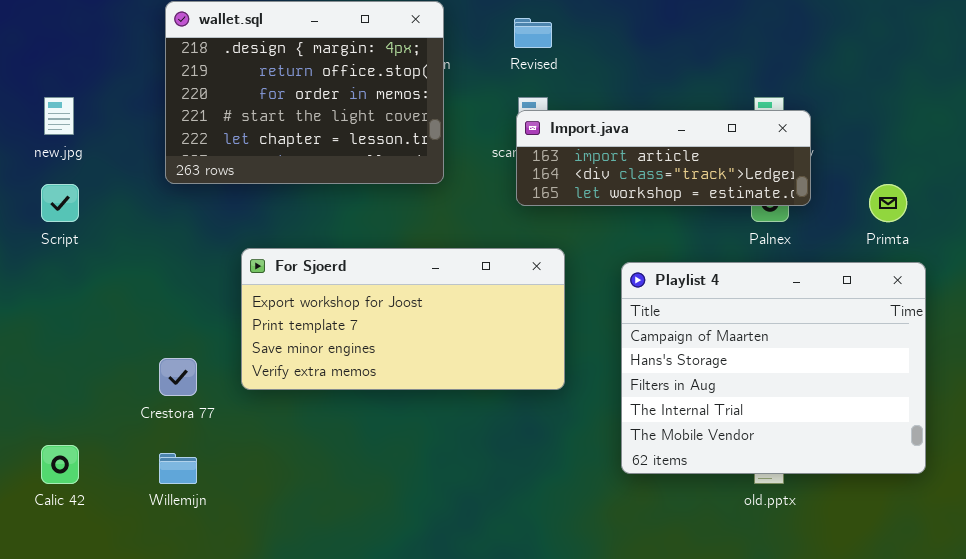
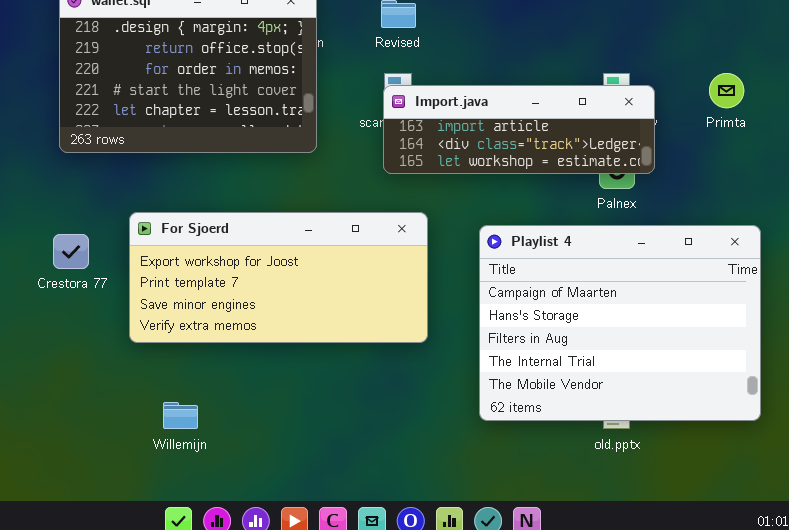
Primta: [869,184,907,222] -> [709,73,744,108], moved
Crestora 77: [159,358,197,396] -> [53,234,89,269], moved
Willemijn: [159,453,197,484] -> [163,402,198,429], moved

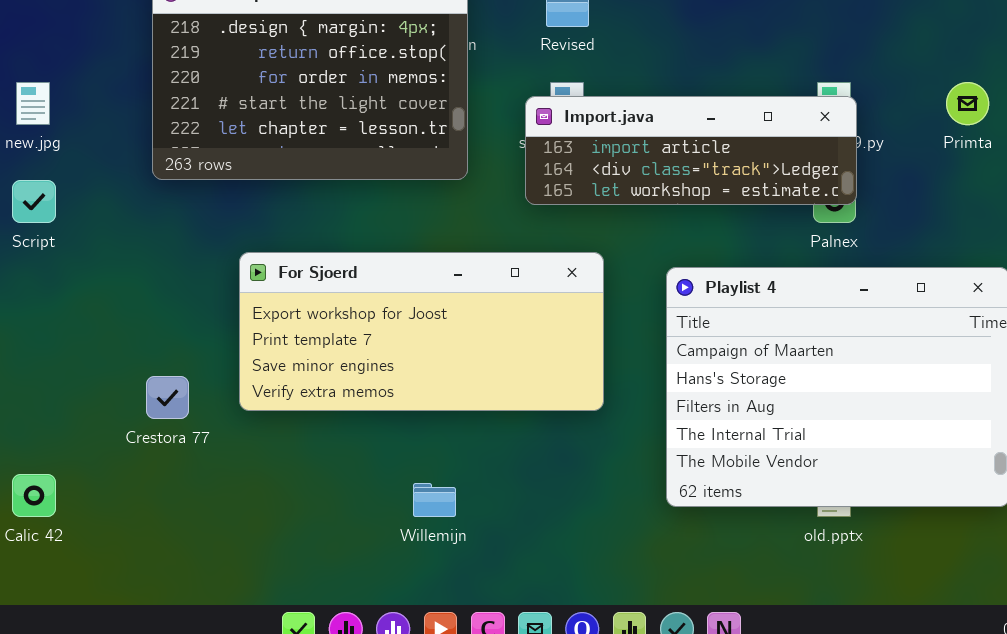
Import.java: [383,85,655,174] -> [525,96,857,205], moved
Crestora 77: [53,234,89,269] -> [146,376,189,419], moved
Willemijn: [163,402,198,429] -> [413,483,456,517], moved

